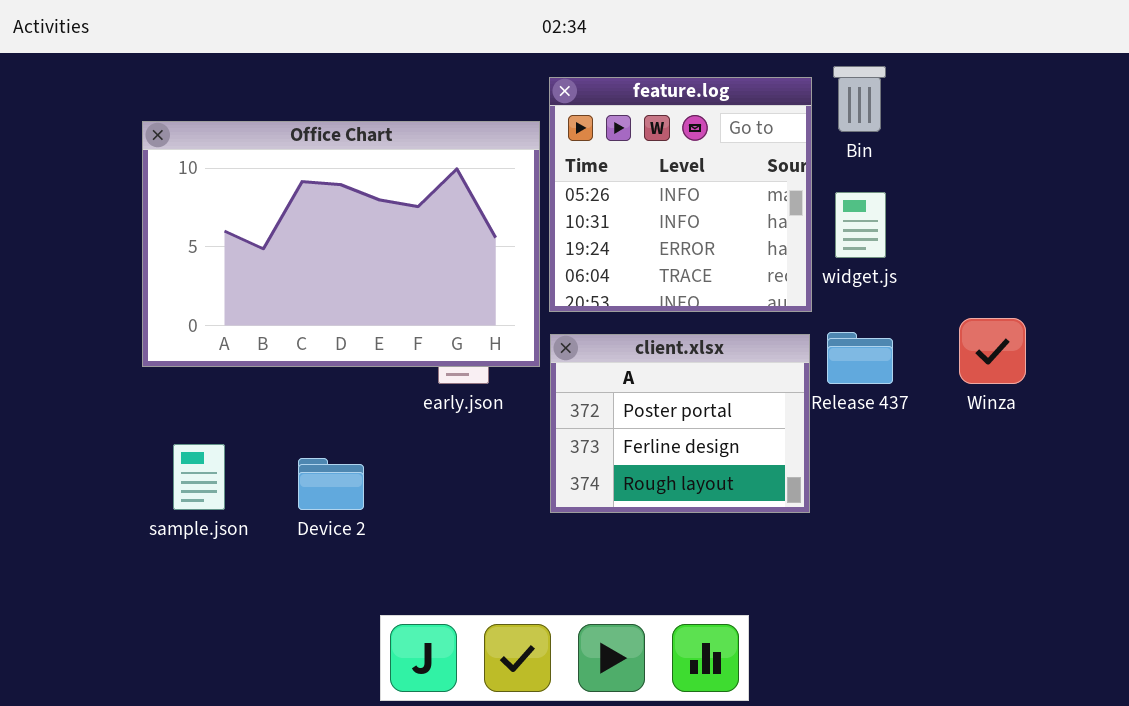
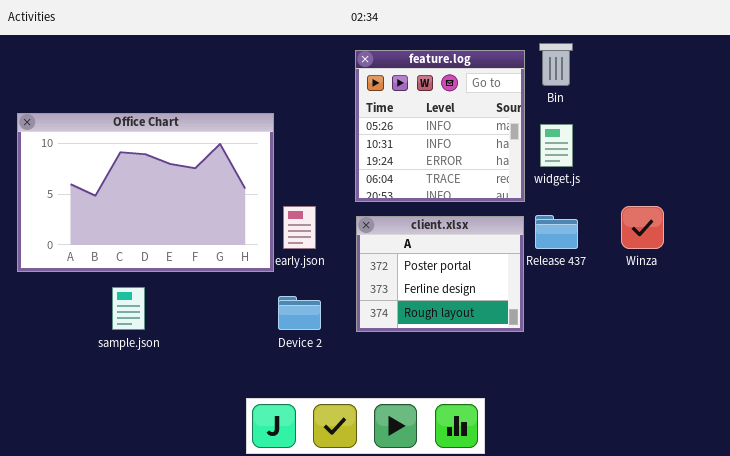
Office Chart: [142,121,540,367] -> [17,113,274,272], moved
Device 2: [298,458,364,510] -> [278,296,321,330], moved

